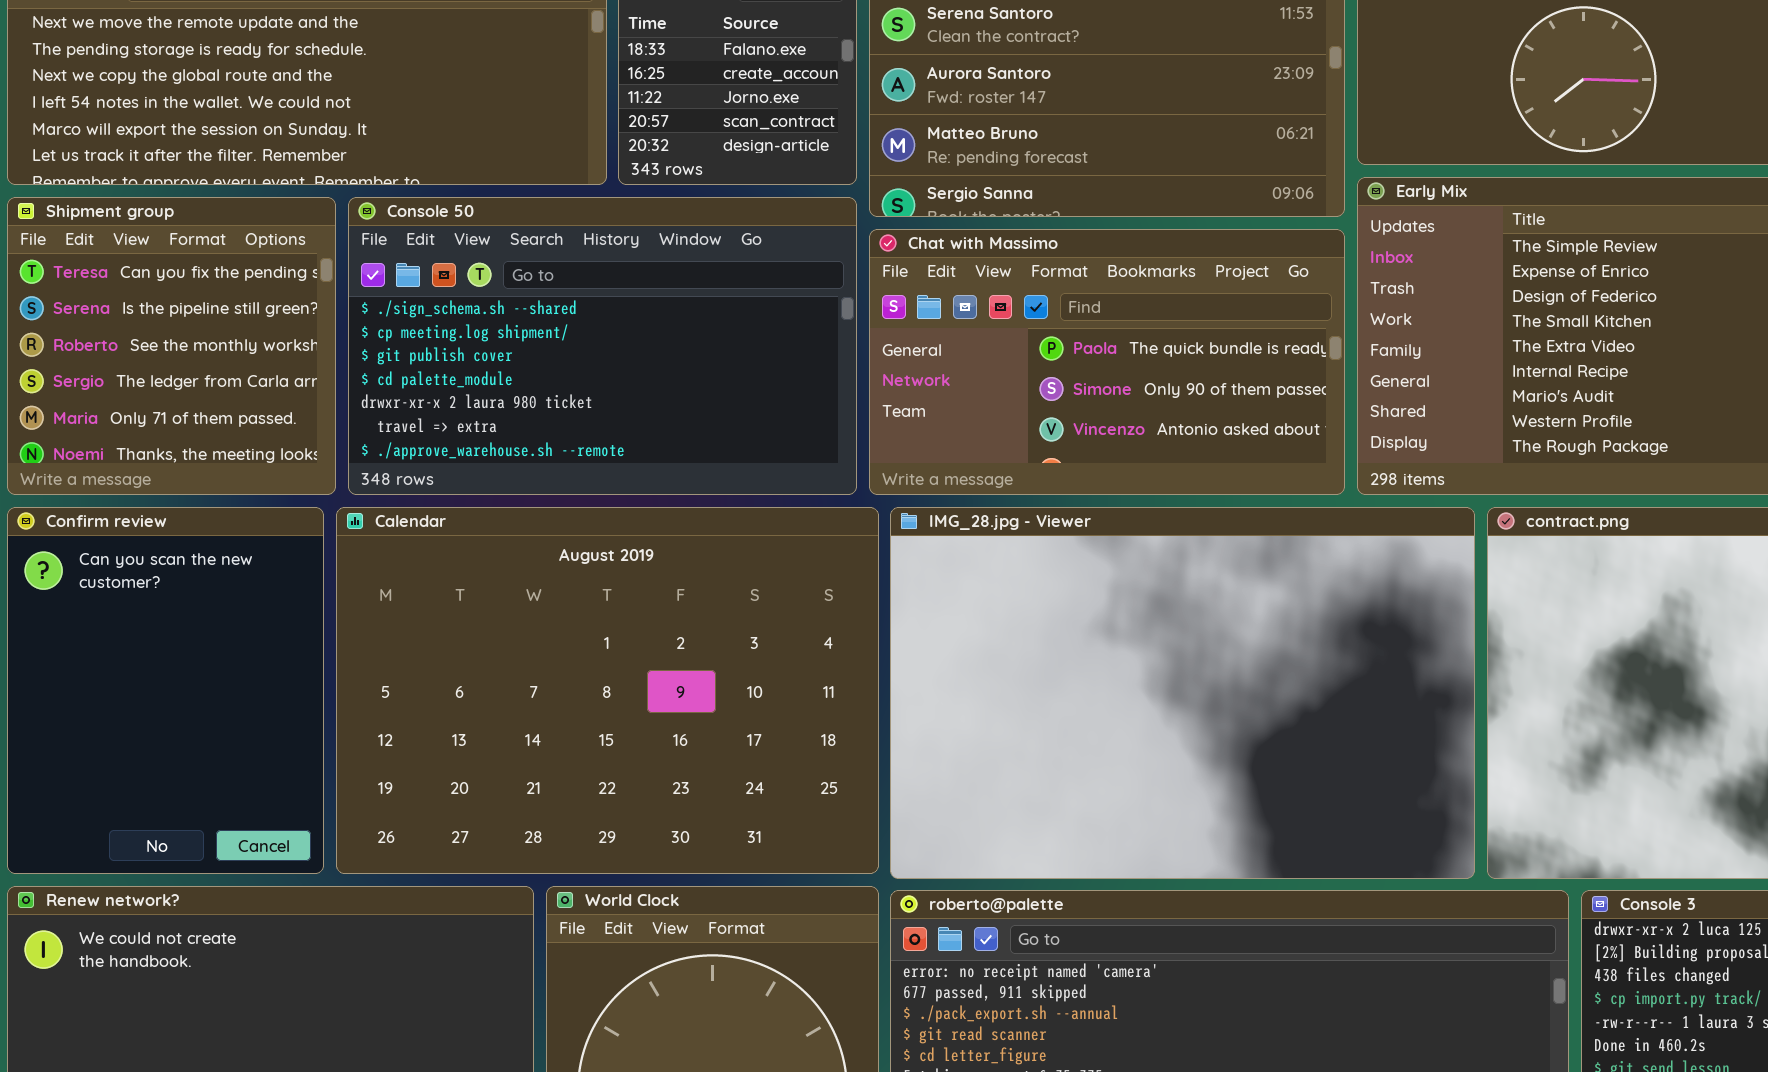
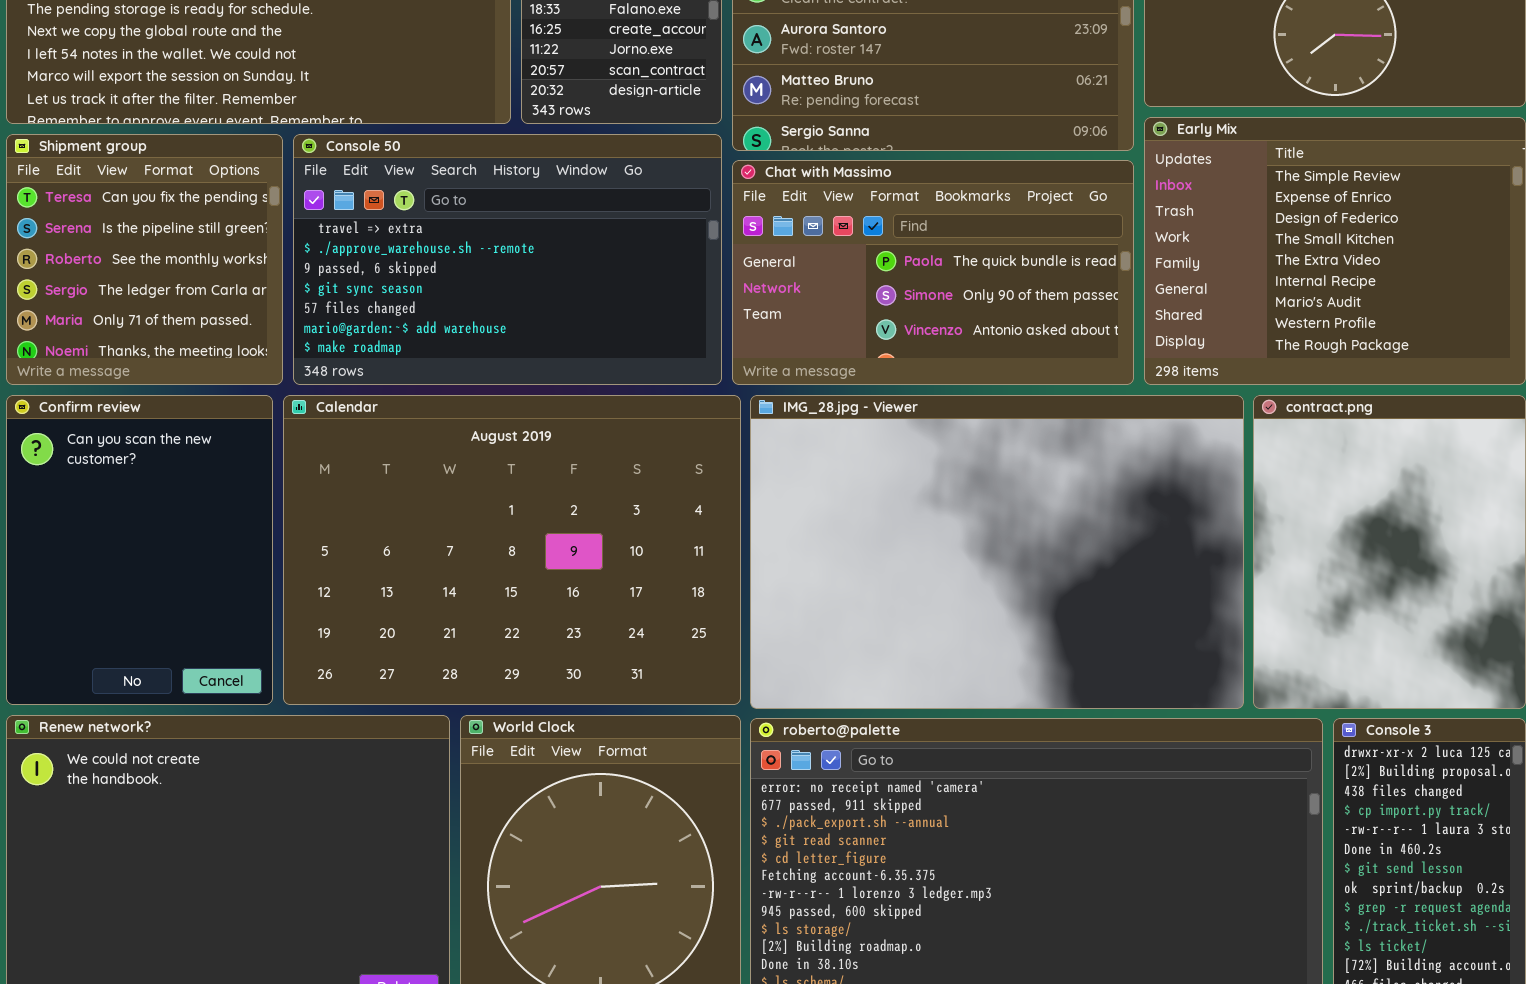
Console 50: [348,197,857,495] -> [293,134,722,385], scrolled down 5 rows

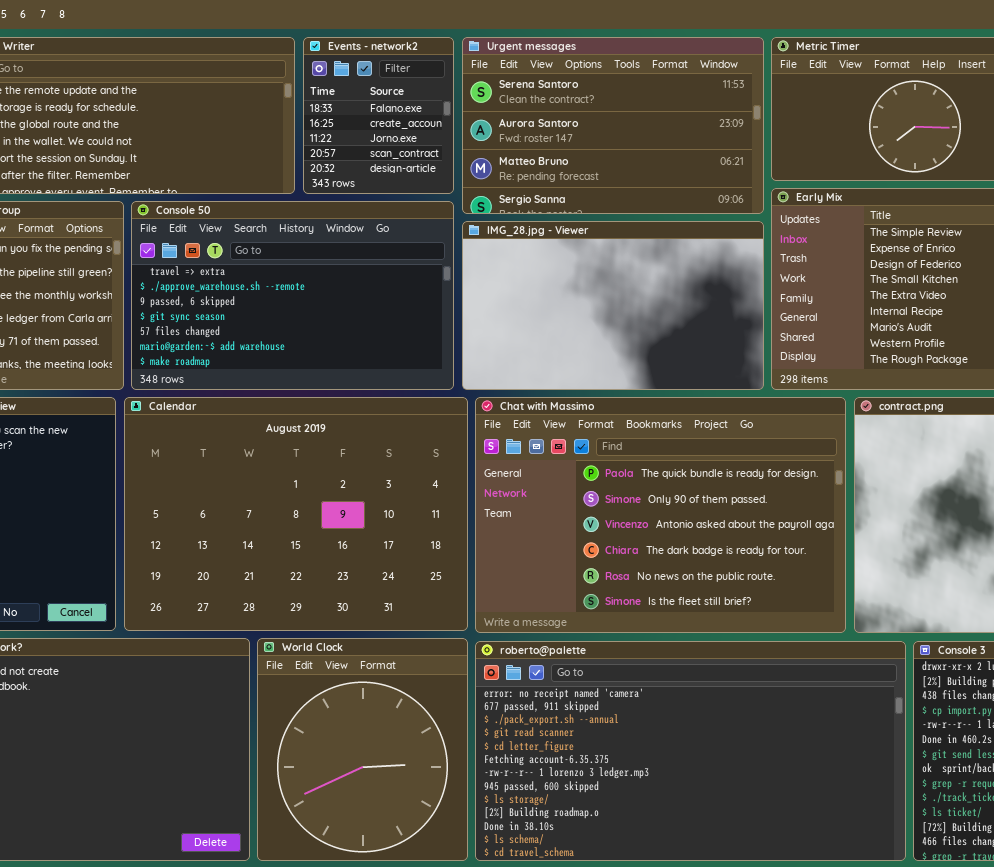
Chat with Massimo: [732,160,1134,385] -> [475,397,846,633], moved, resized
IMG_28.jpg - Viewer: [750,395,1244,709] -> [462,221,764,390], moved, resized

